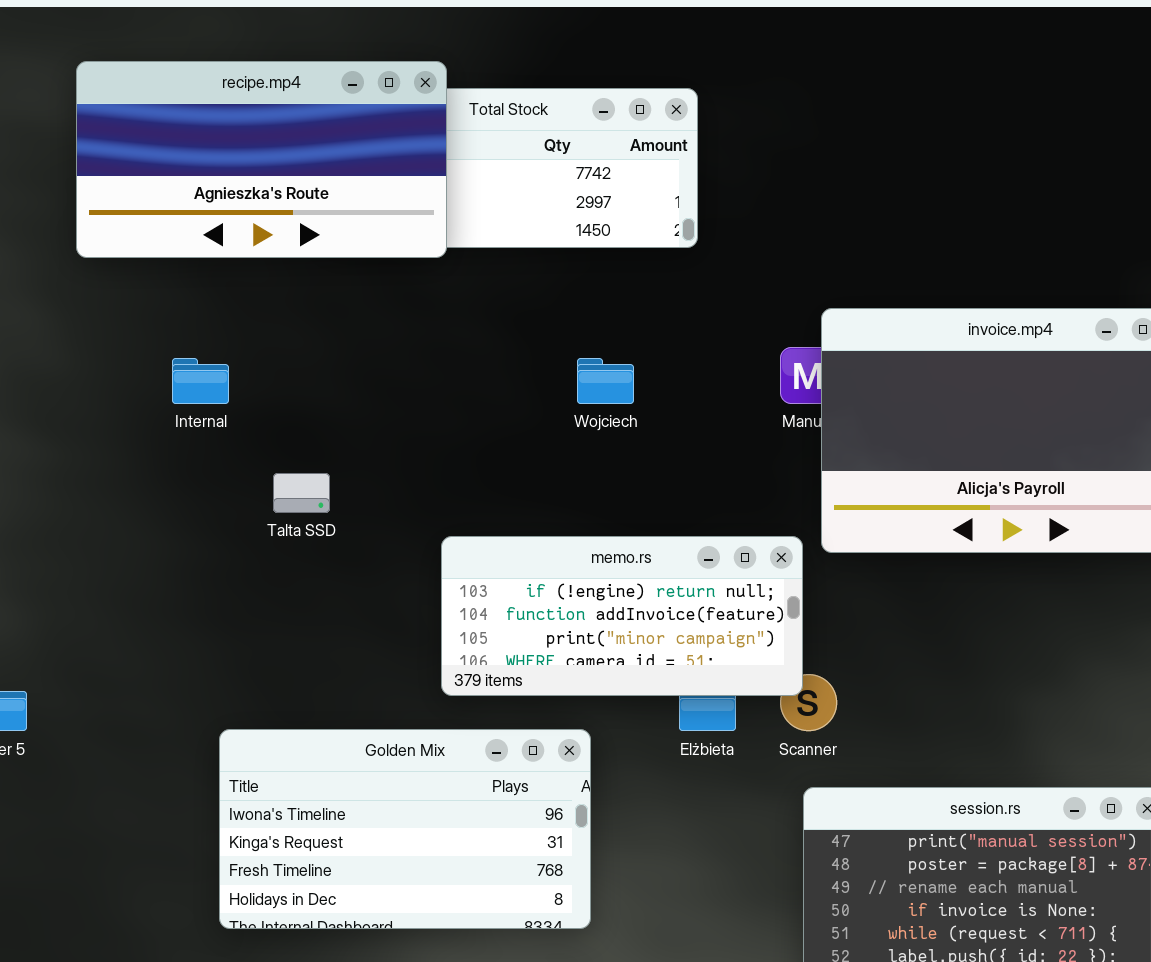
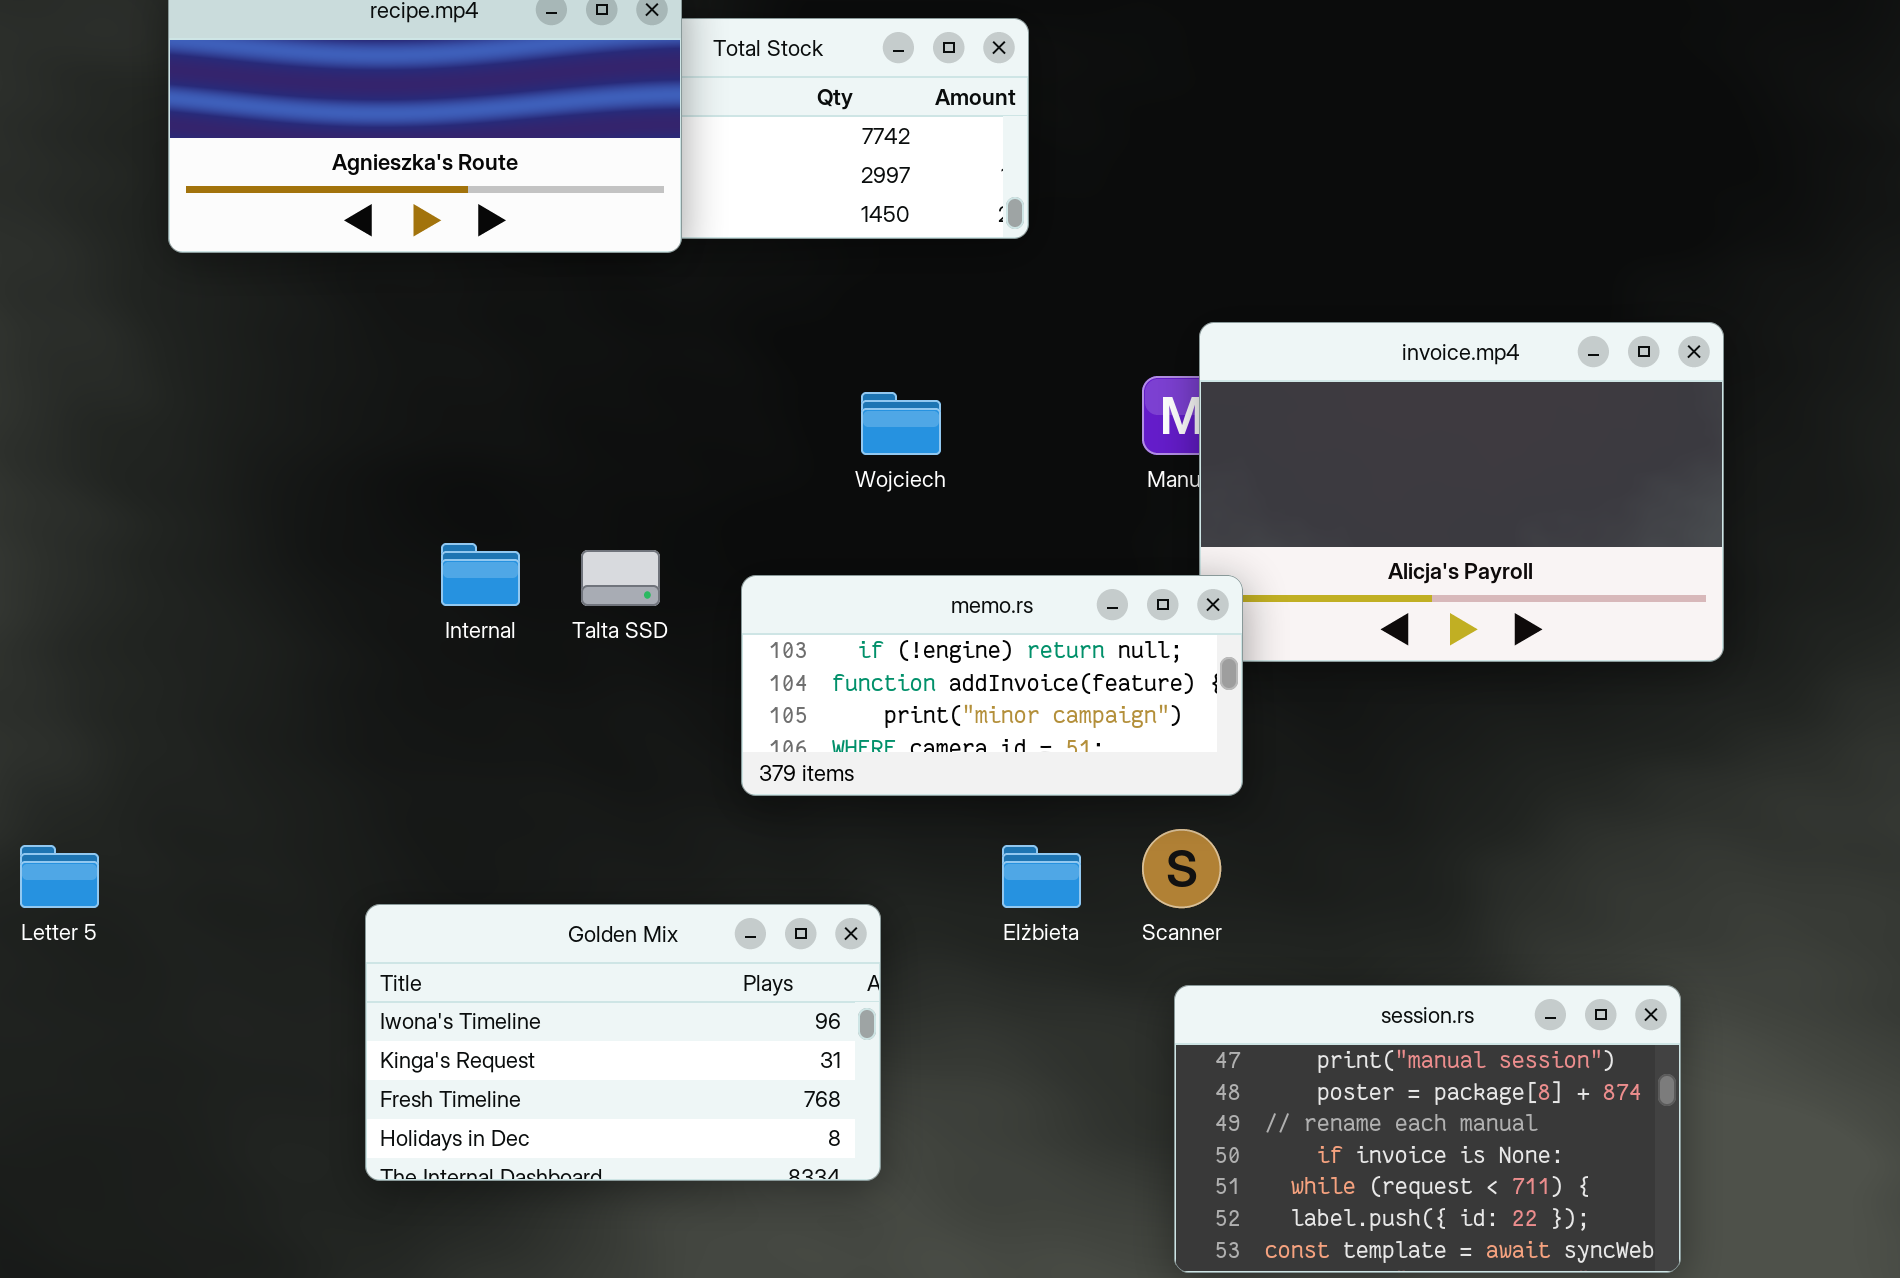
Internal: [172,358,229,404] -> [441,543,520,606], moved
Talta SSD: [273,473,330,513] -> [581,550,660,606], moved
memo.rs: [441,536,803,696] -> [741,575,1243,796], moved

